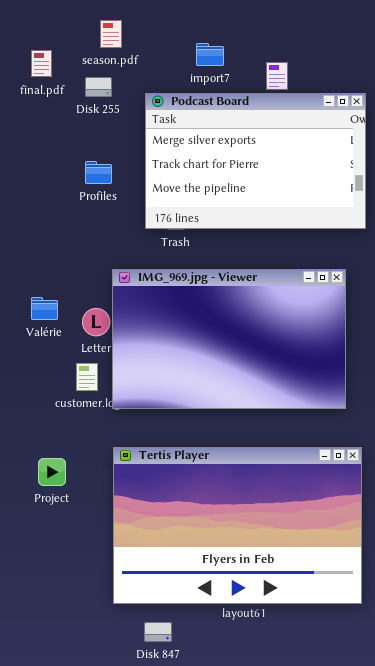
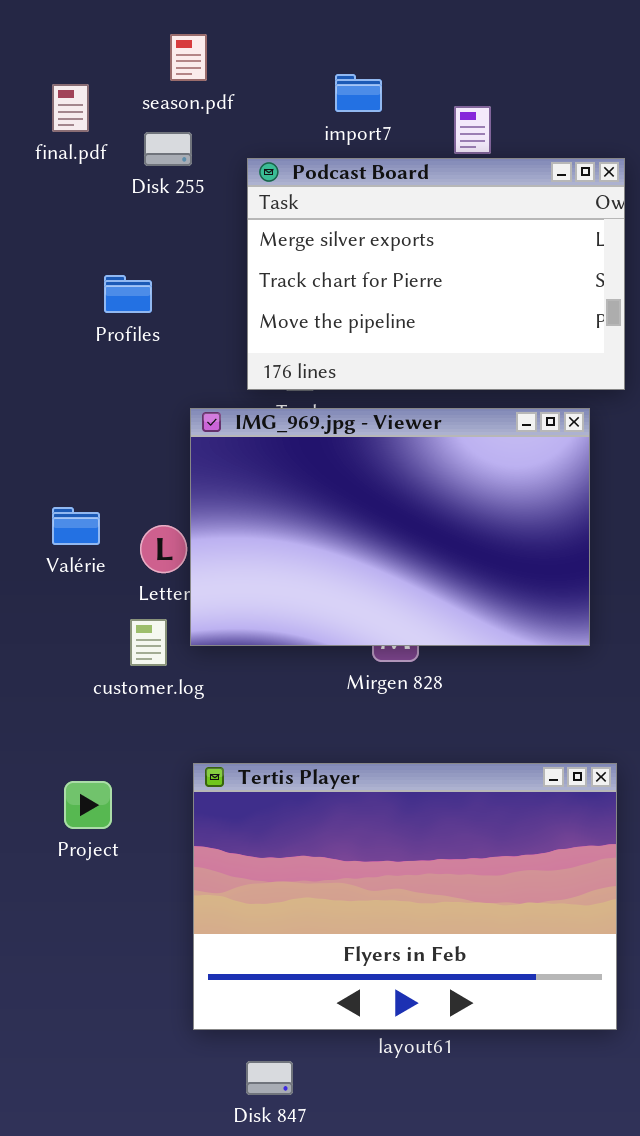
Profiles: [85,161,112,184] -> [104,275,152,313], moved
IMG_969.jpg - Viewer: [112,269,346,409] -> [190,408,590,646], moved

